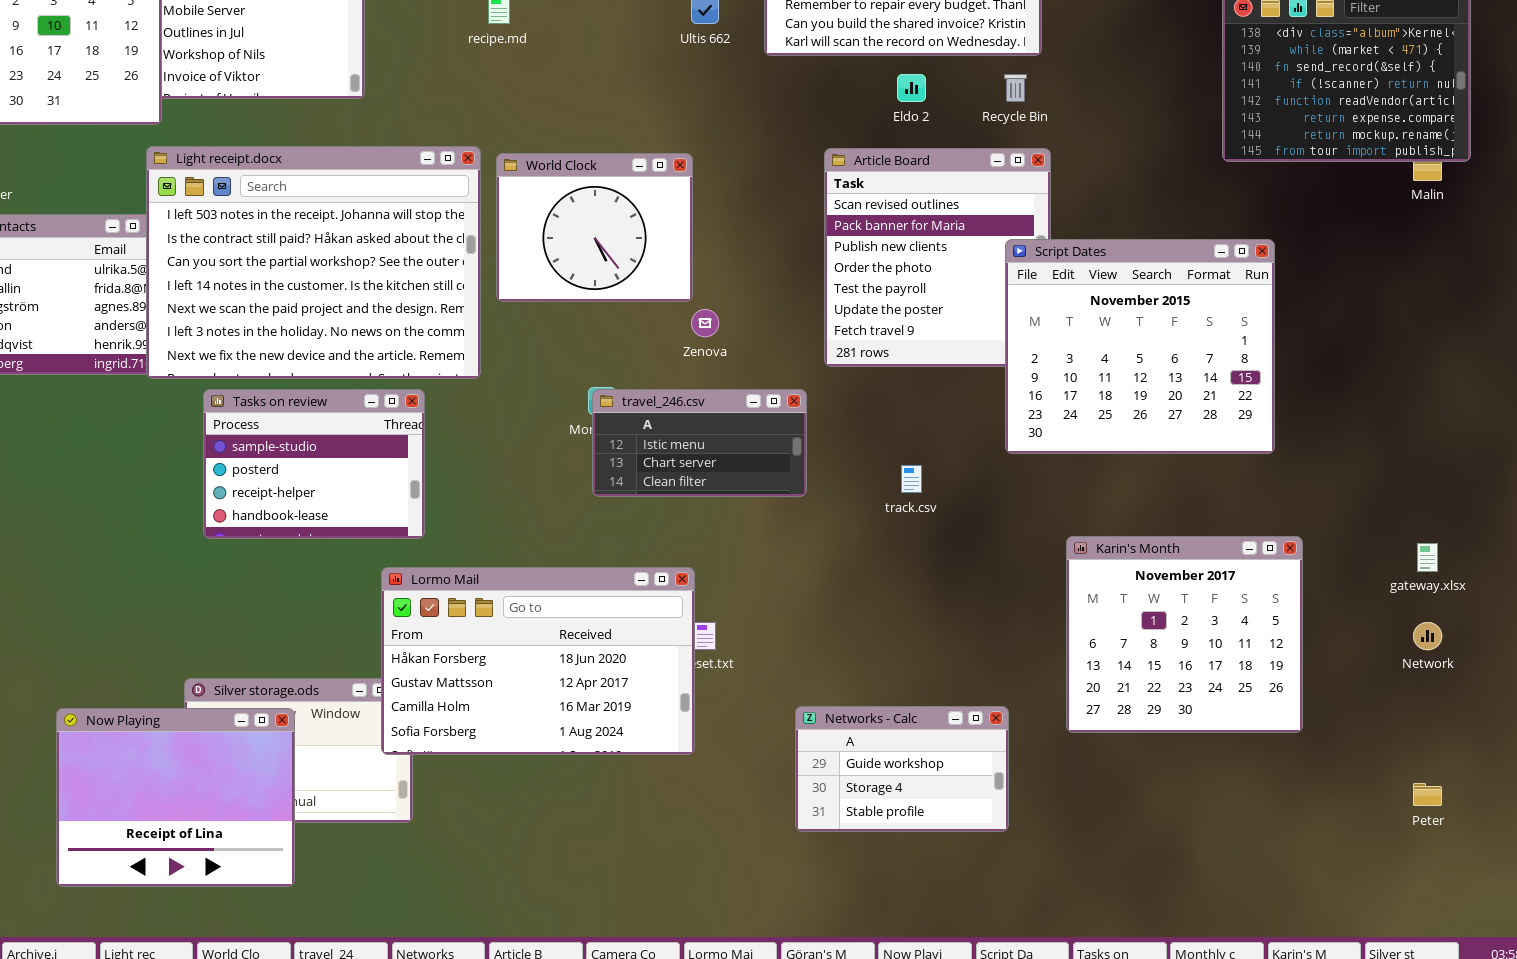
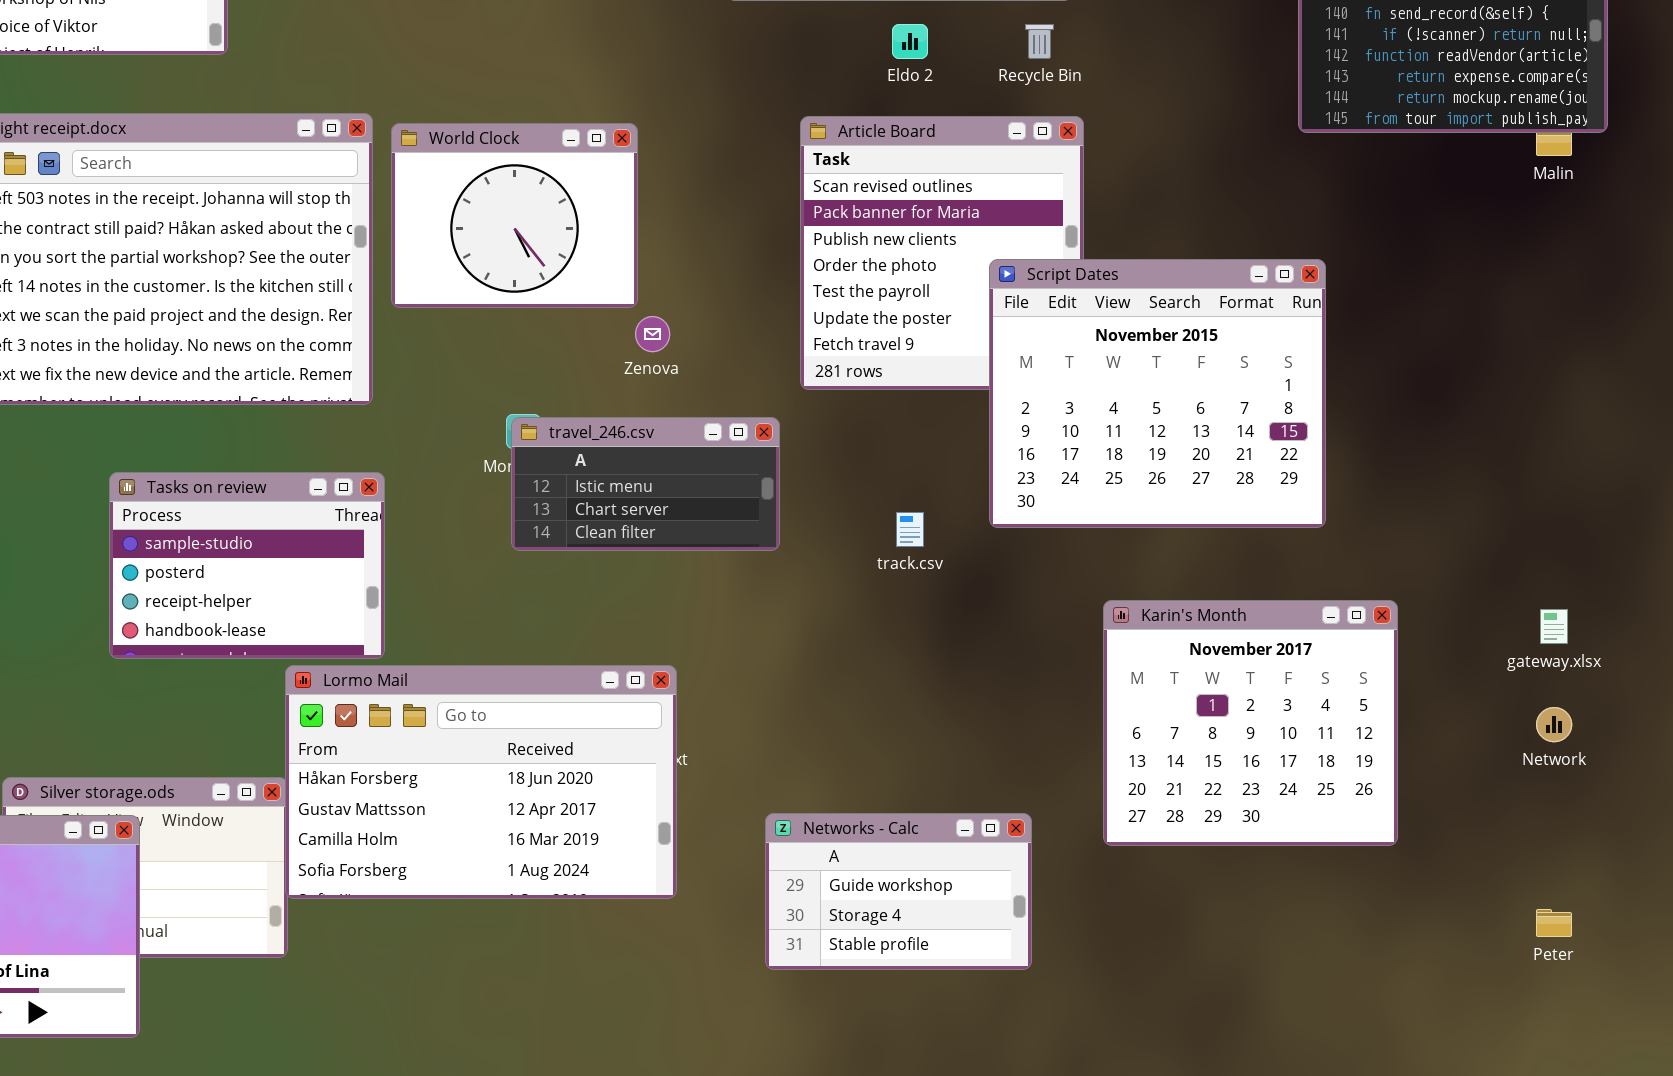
Script Dates: [1005,239,1275,454] -> [989,259,1326,528], moved
Tasks on review: [203,389,425,539] -> [109,472,385,659], moved
Lormo Mail: [381,567,695,755] -> [285,665,677,899], moved

